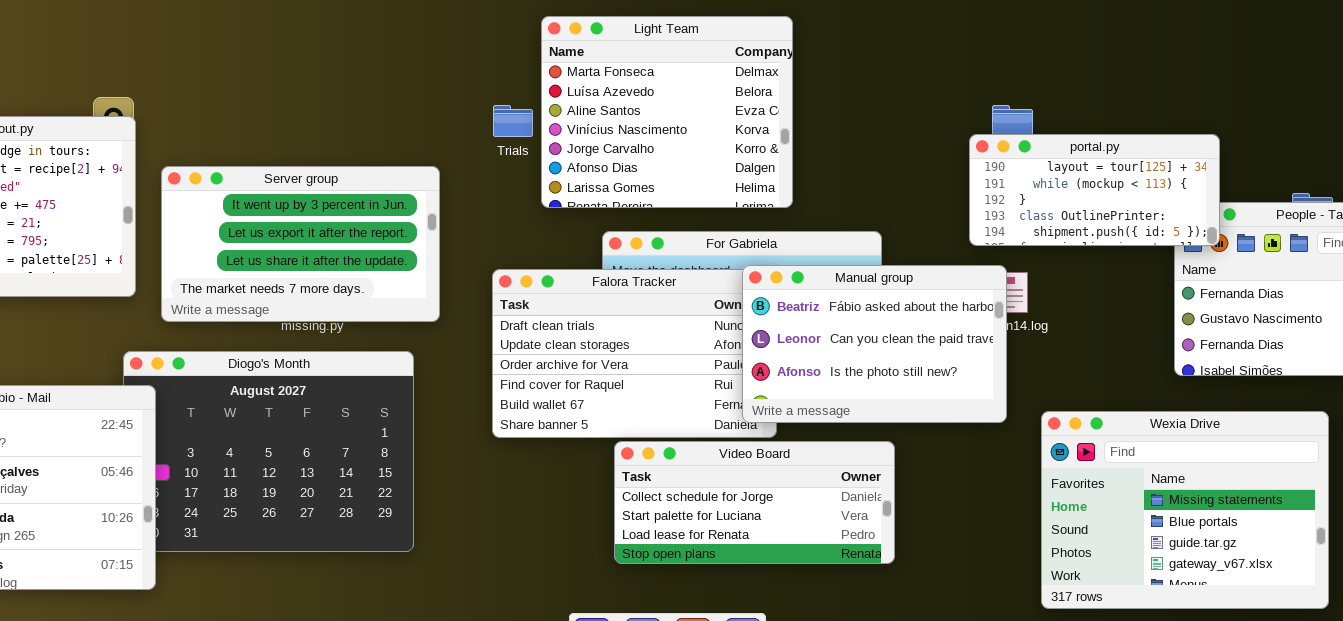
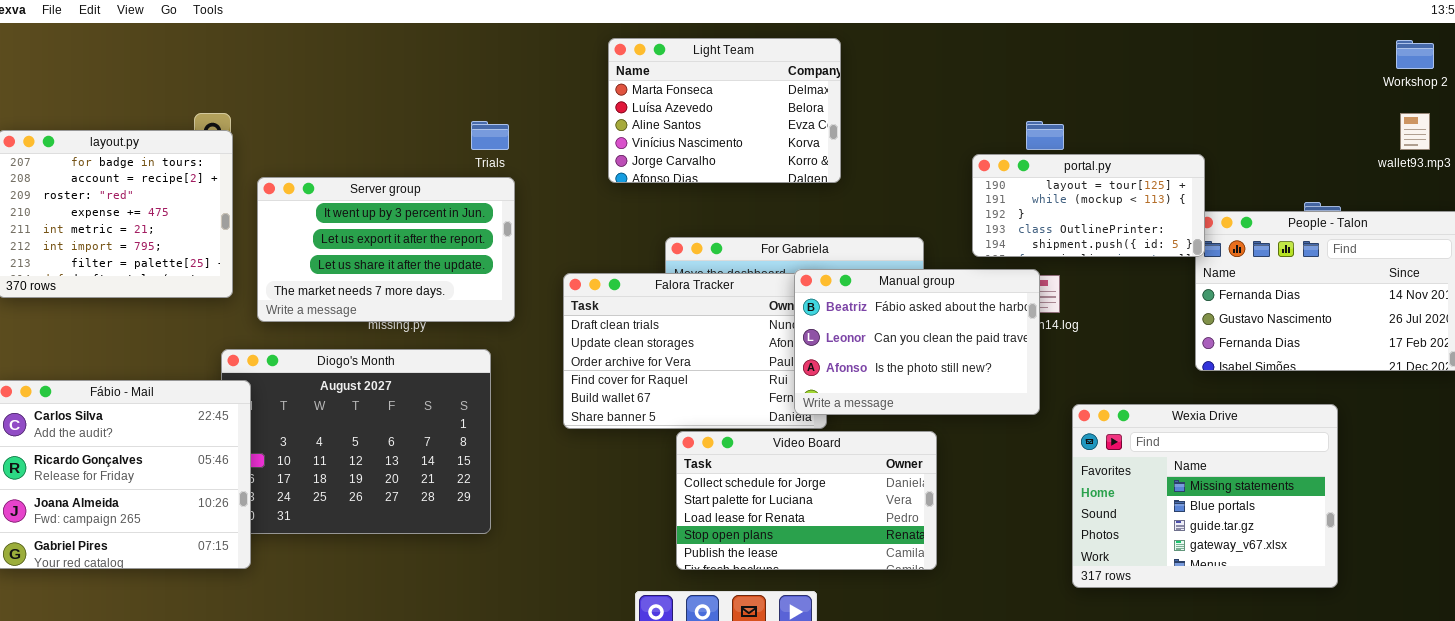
Light Team: [541,16,793,208] -> [608,38,841,183], resized
Trials: [493,105,533,137] -> [471,121,509,150], moved
portal.py: [969,134,1220,246] -> [972,154,1205,257], moved
Video Board: [614,441,895,564] -> [676,431,937,570], resized

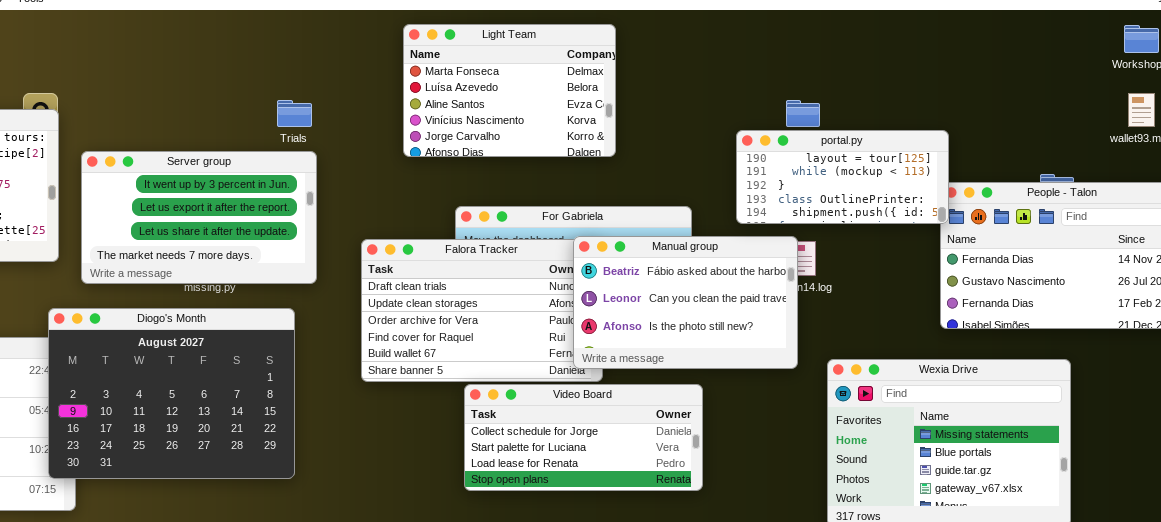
Diogo's Month: [221,349,491,534] -> [48,308,295,479], raised
Video Board: [676,431,937,570] -> [464,384,703,491], resized

